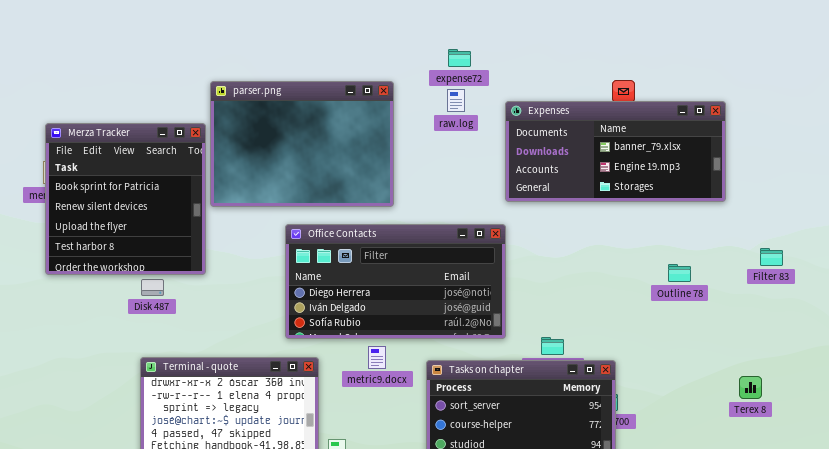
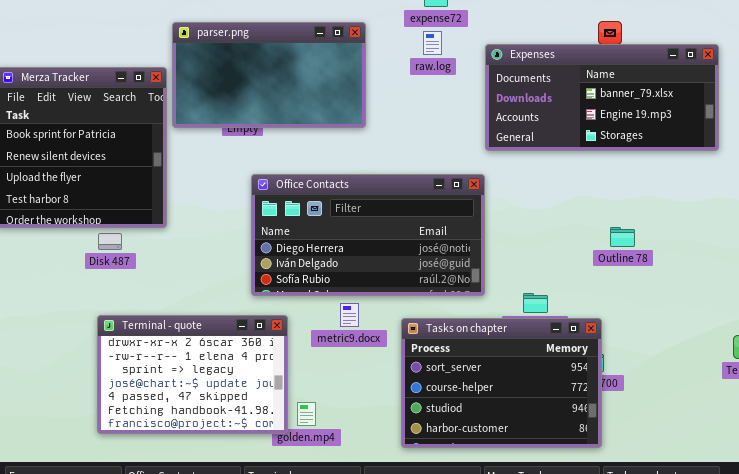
parser.png: [210,81,394,207] -> [172,22,366,128], resized
Outline 78: [668,264,691,282] -> [610,227,635,247], moved

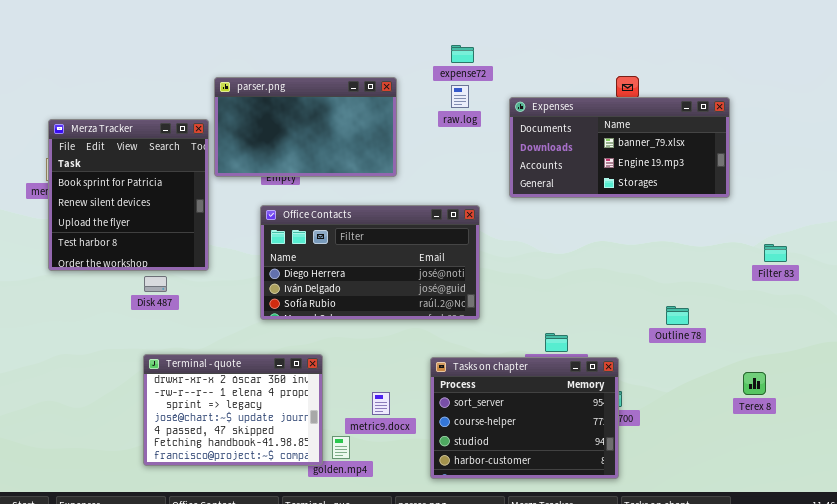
Office Contacts: [251,174,485,296] -> [260,205,480,320], moved
Outline 78: [610,227,635,247] -> [666,306,689,325], moved
metric9.docx: [340,303,359,327] -> [372,392,390,415], moved

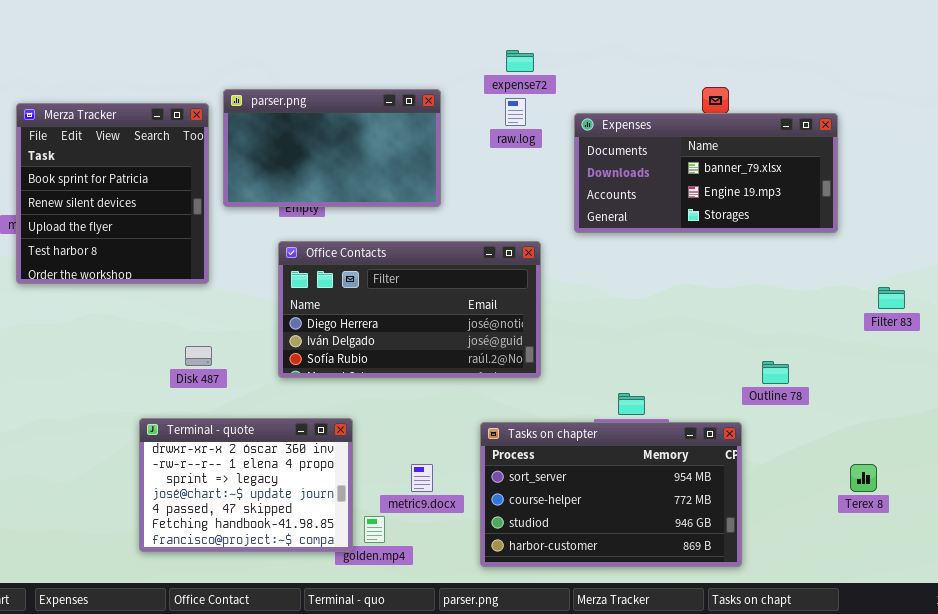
Merza Tracker: [48,119,209,271] -> [16,103,209,284], moved
Disk 487: [144,276,167,292] -> [185,346,212,366], moved
Tasks on chapter: [430,357,619,479] -> [480,422,742,567], resized
Terex 8: [743,372,766,395] -> [850,464,877,492], moved

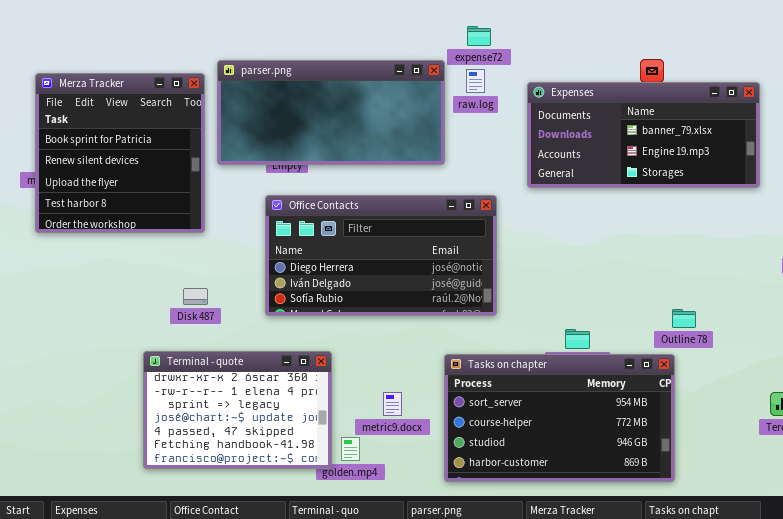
parser.png: [223,89,441,207] -> [217,60,445,165], resized
Outline 78: [762,361,789,384] -> [672,309,696,328], moved

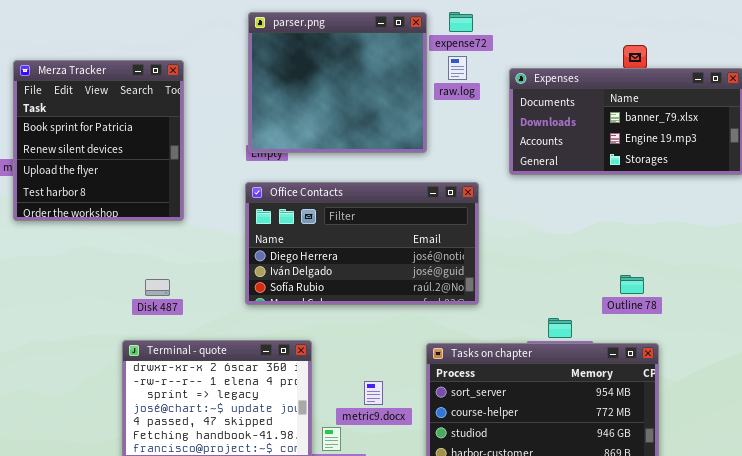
parser.png: [217,60,445,165] -> [248,12,427,153], resized
Disk 487: [183,288,208,305] -> [145,279,170,296], moved
Outline 78: [672,309,696,328] -> [620,275,644,294], moved

